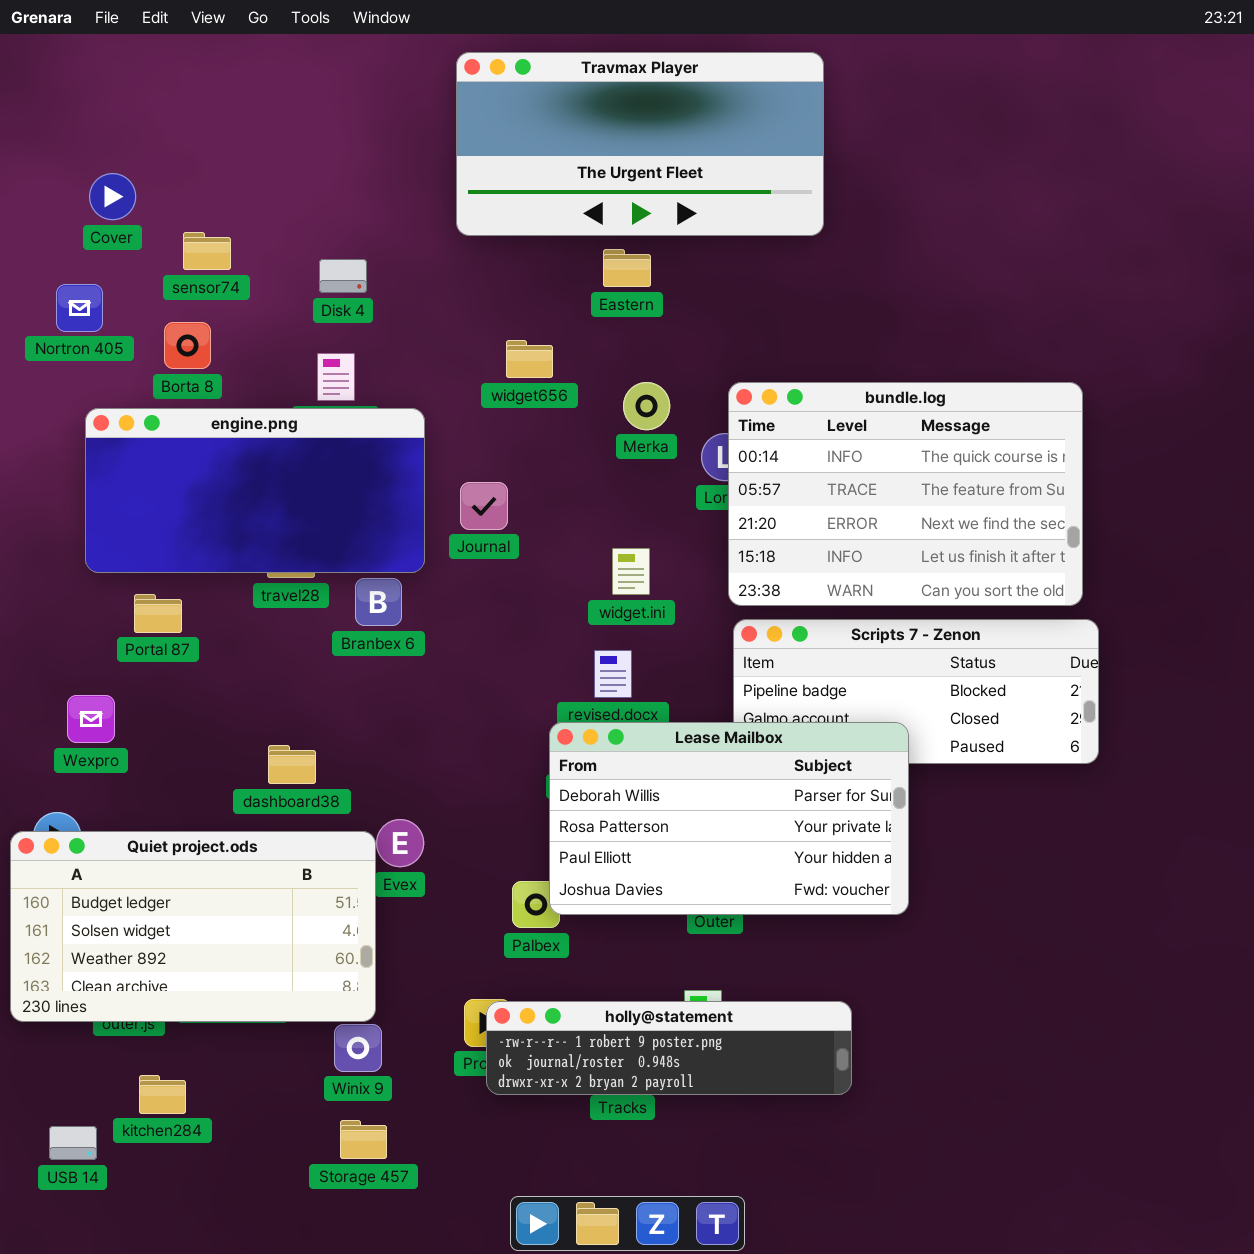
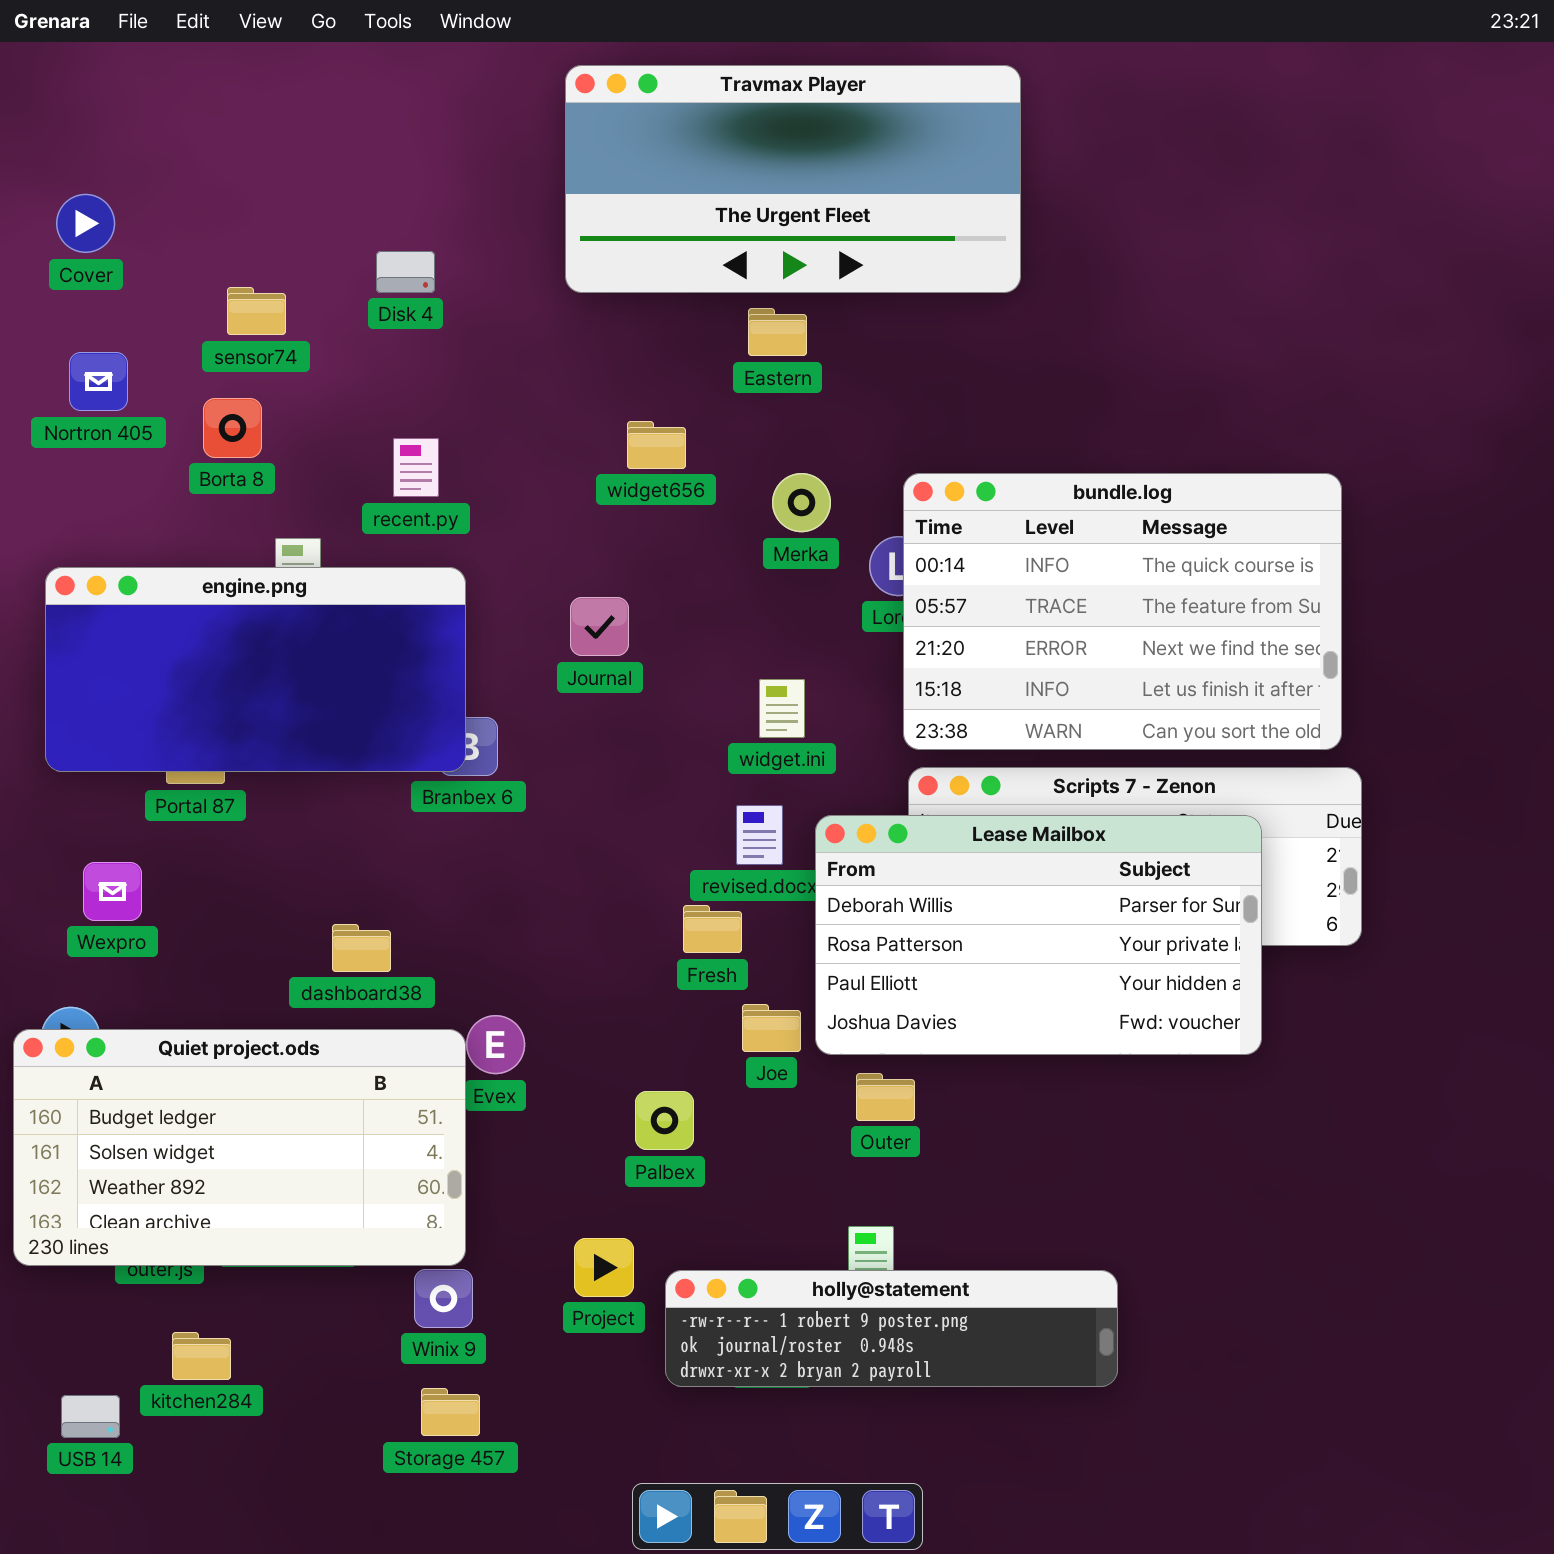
Cover: [89,173,136,220] -> [56,194,115,253], moved
Disk 4: [319,259,367,293] -> [376,251,435,293], moved
engine.png: [85,408,425,573] -> [45,567,466,772], moved
Lease Mailbox: [549,722,909,915] -> [815,815,1262,1055], moved
holly@statement: [486,1001,852,1095] -> [665,1270,1118,1387], moved

